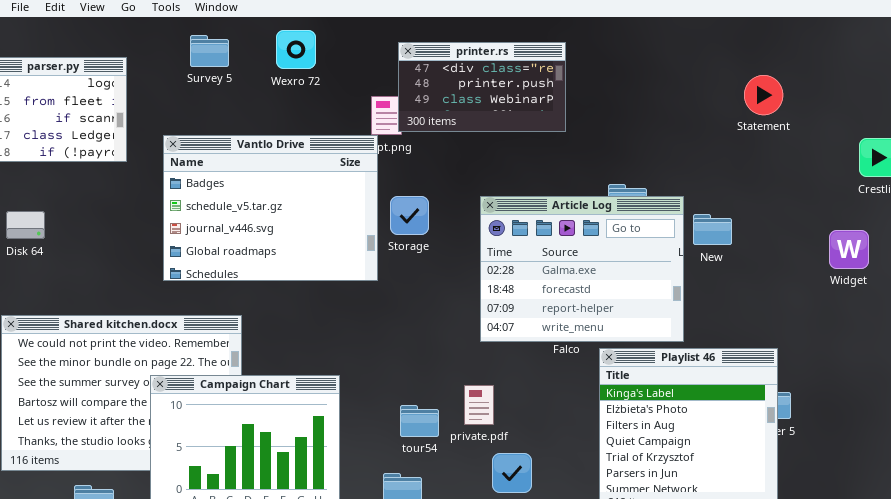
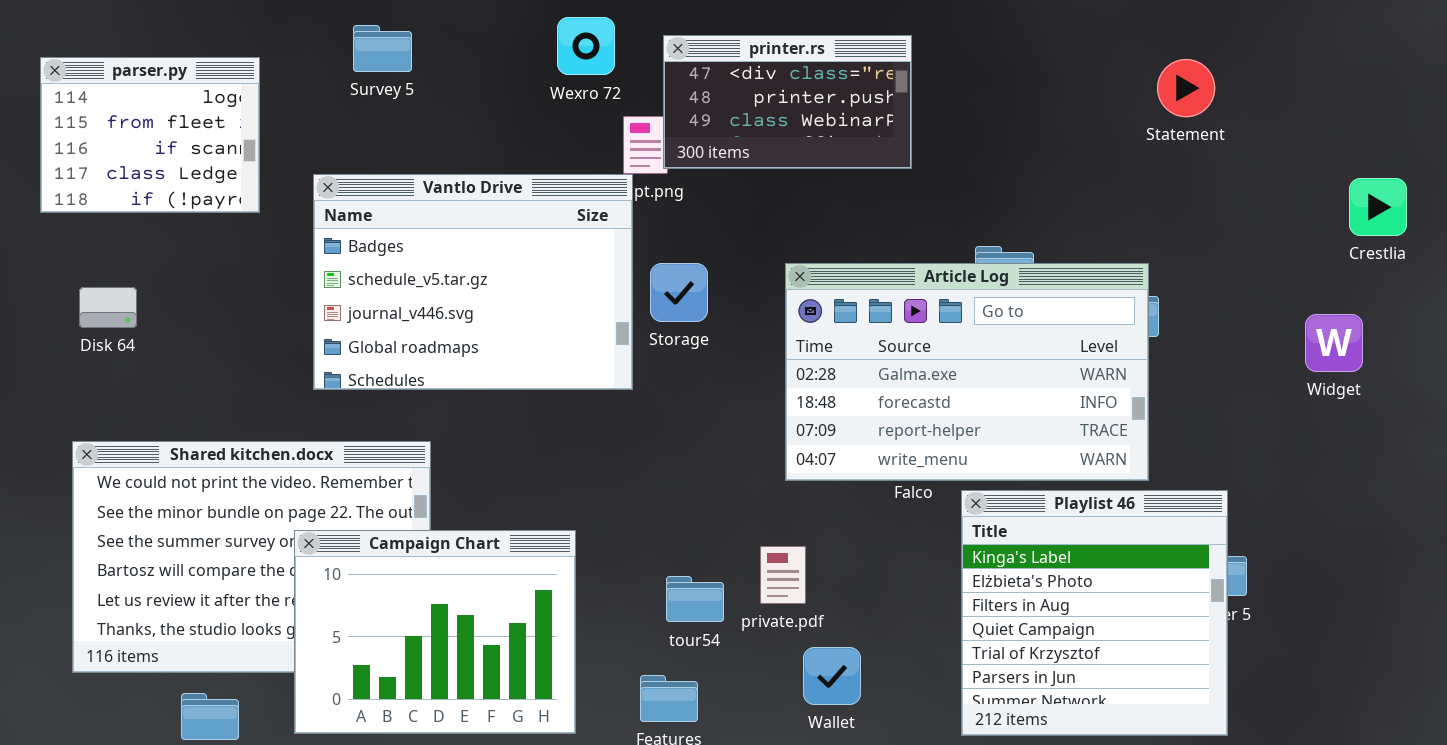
Wexro 72: [276,30,316,69] -> [557,17,615,75], moved
Statement: [744,75,783,115] -> [1157,59,1215,117], moved
Article Log: [480,196,684,342] -> [785,263,1149,481], resized

